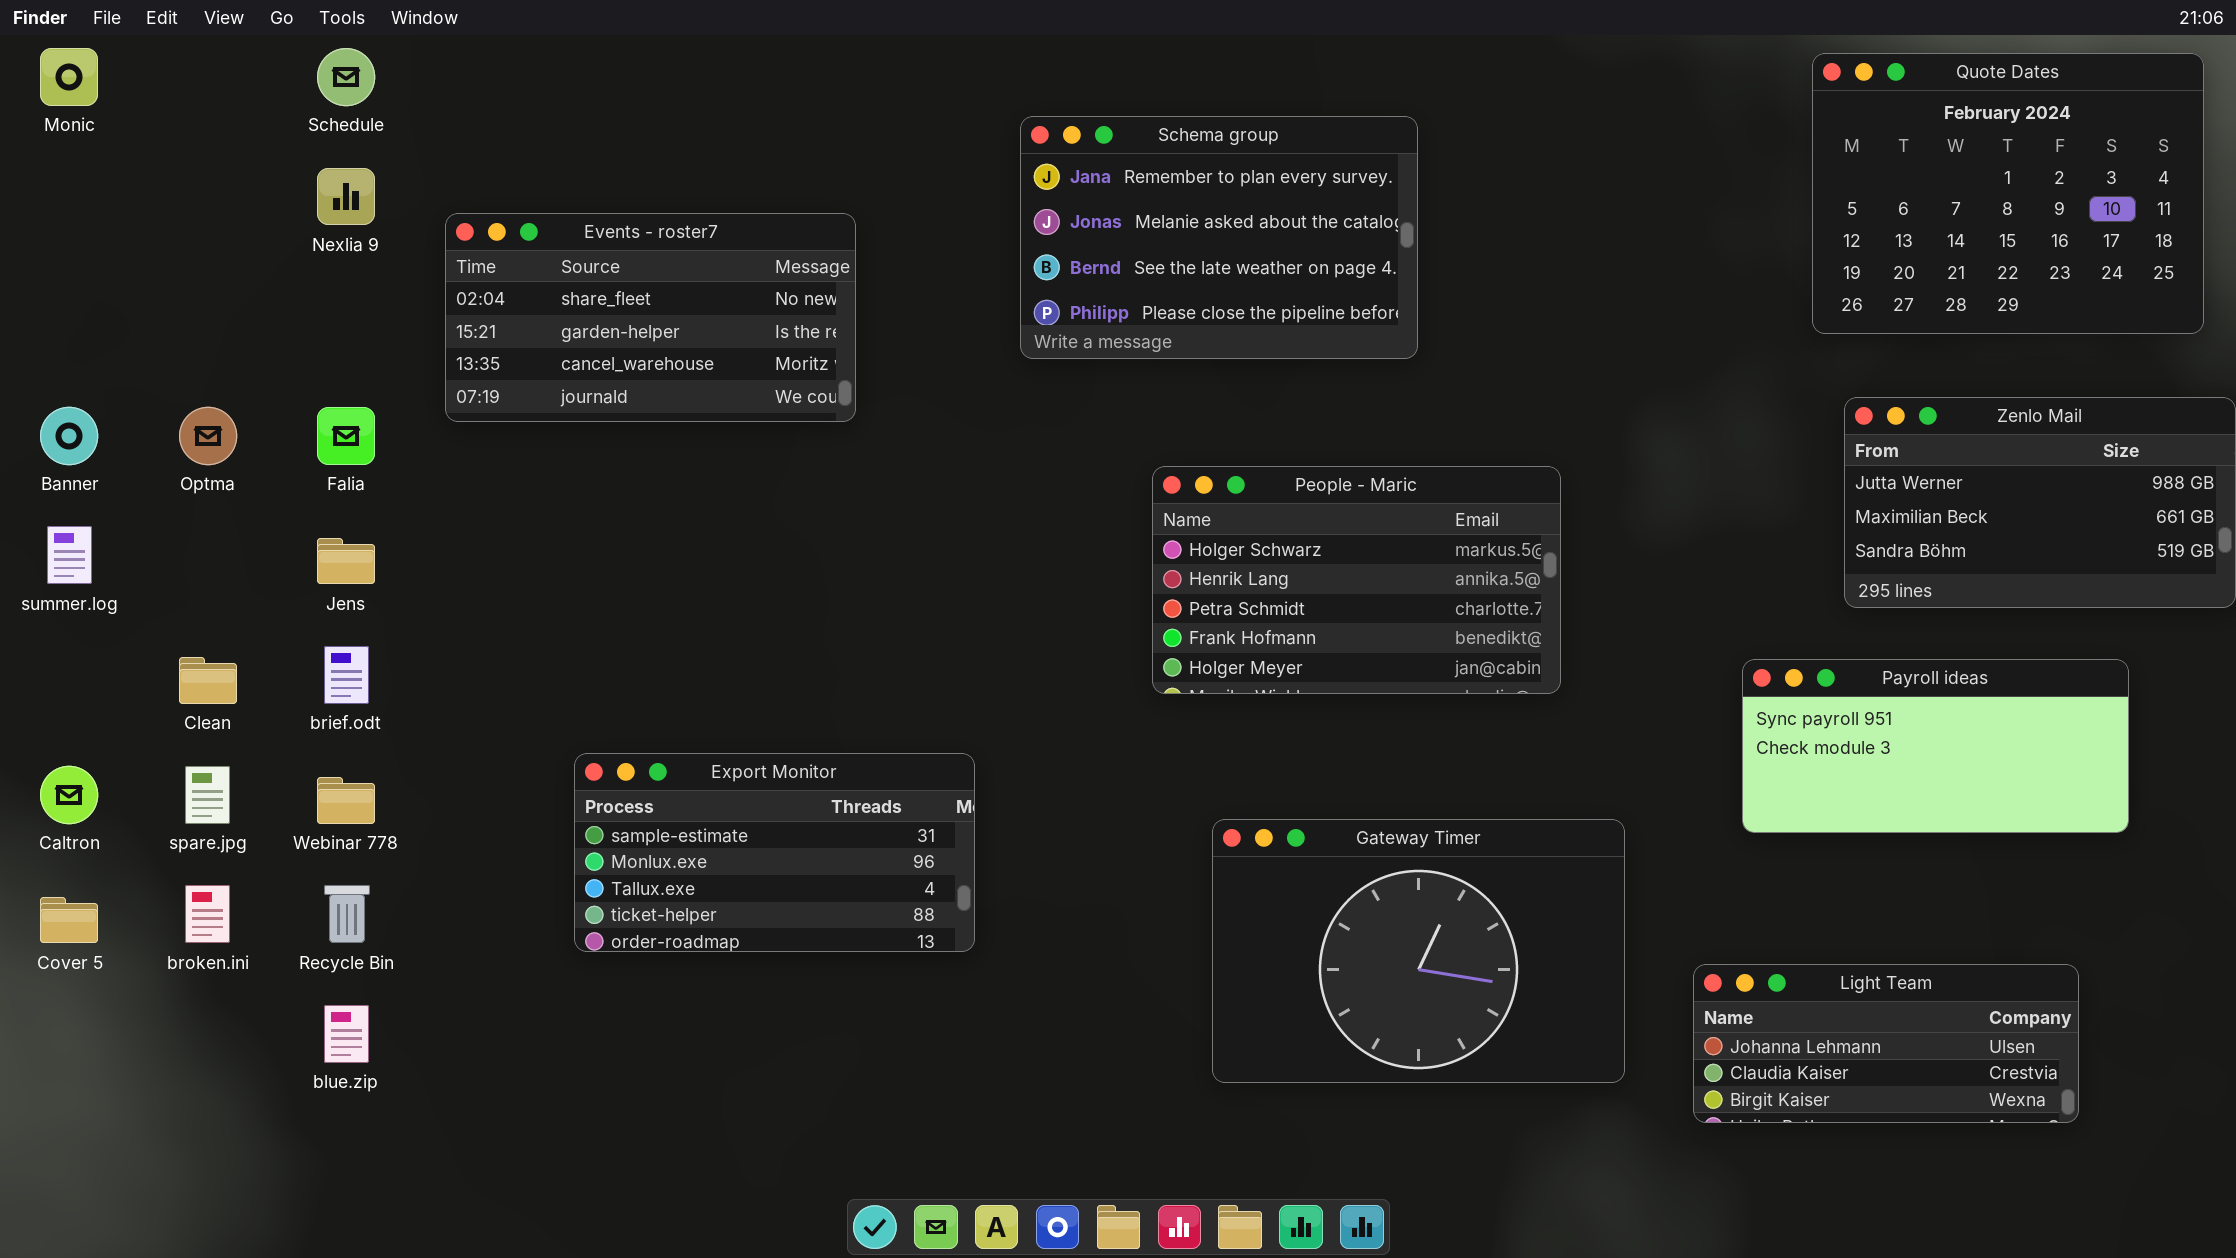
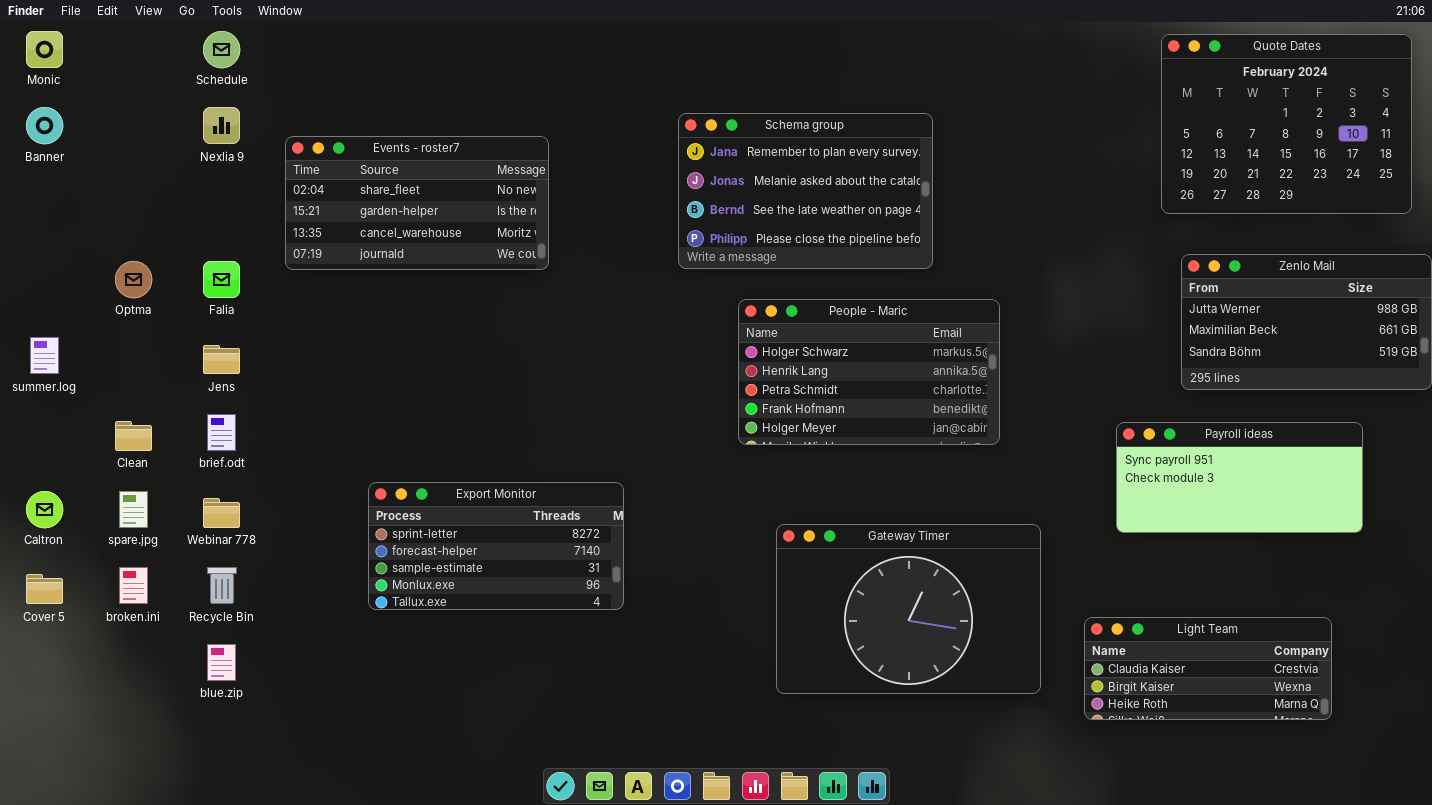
Schema group: [1020,116,1418,359] -> [678,113,933,269], moved
Banner: [40,407,98,465] -> [26,107,63,144], moved
Export Monitor: [574,753,975,952] -> [368,482,624,610], scrolled up 2 rows
Light Team: [1693,964,2079,1123] -> [1084,617,1332,720], scrolled down 1 row

